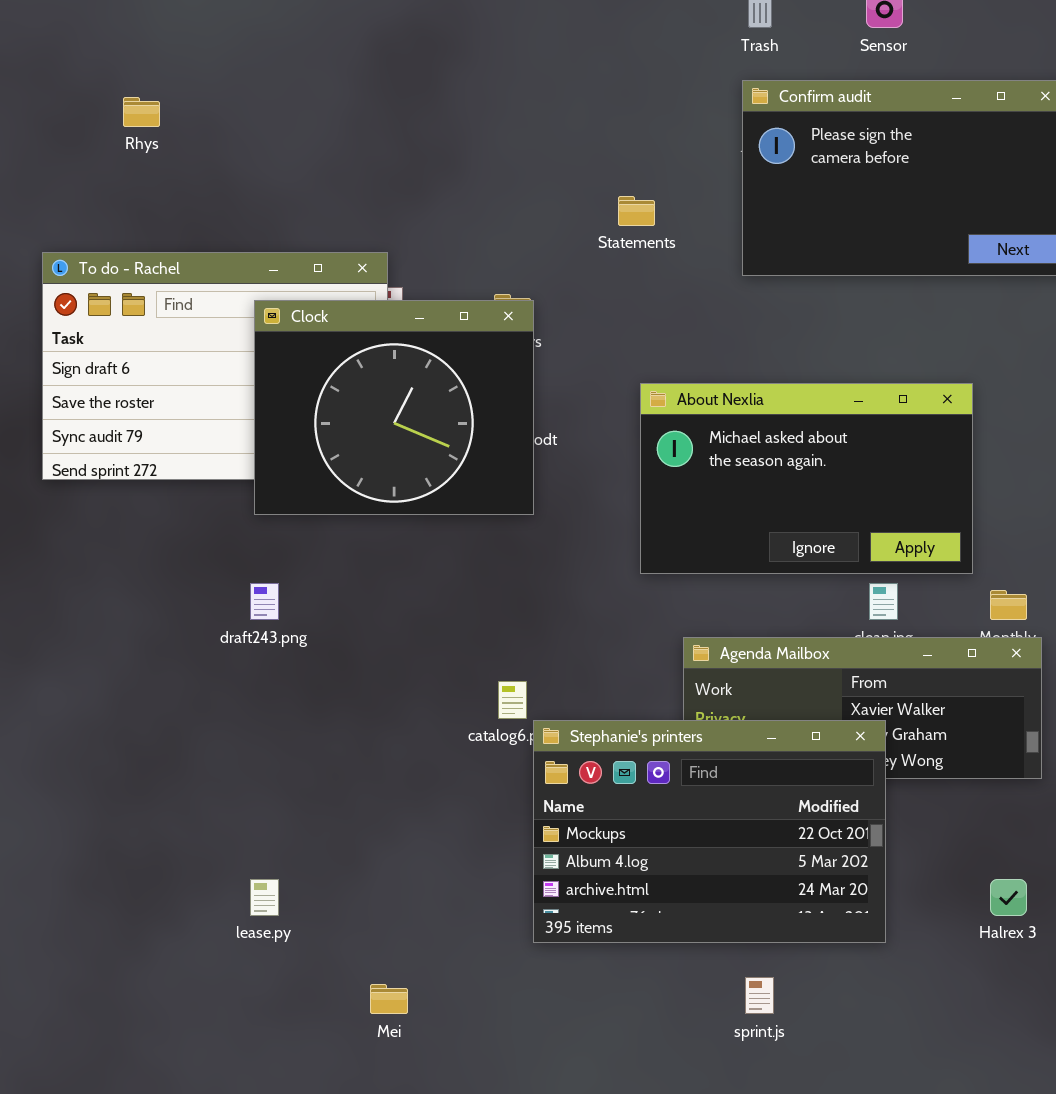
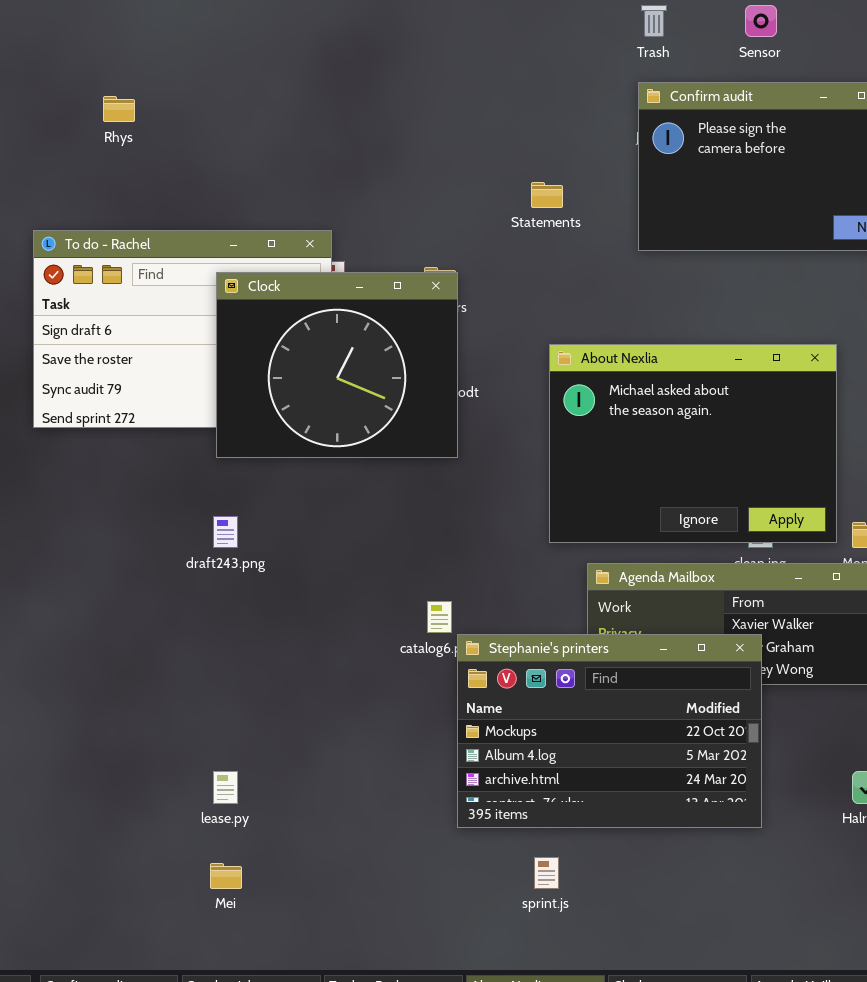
About Nexlia: [640,383,973,574] -> [549,344,837,543], resized
sprint.js: [745,977,774,1014] -> [534,857,559,889], moved
Mei: [370,984,408,1014] -> [210,863,242,889], moved

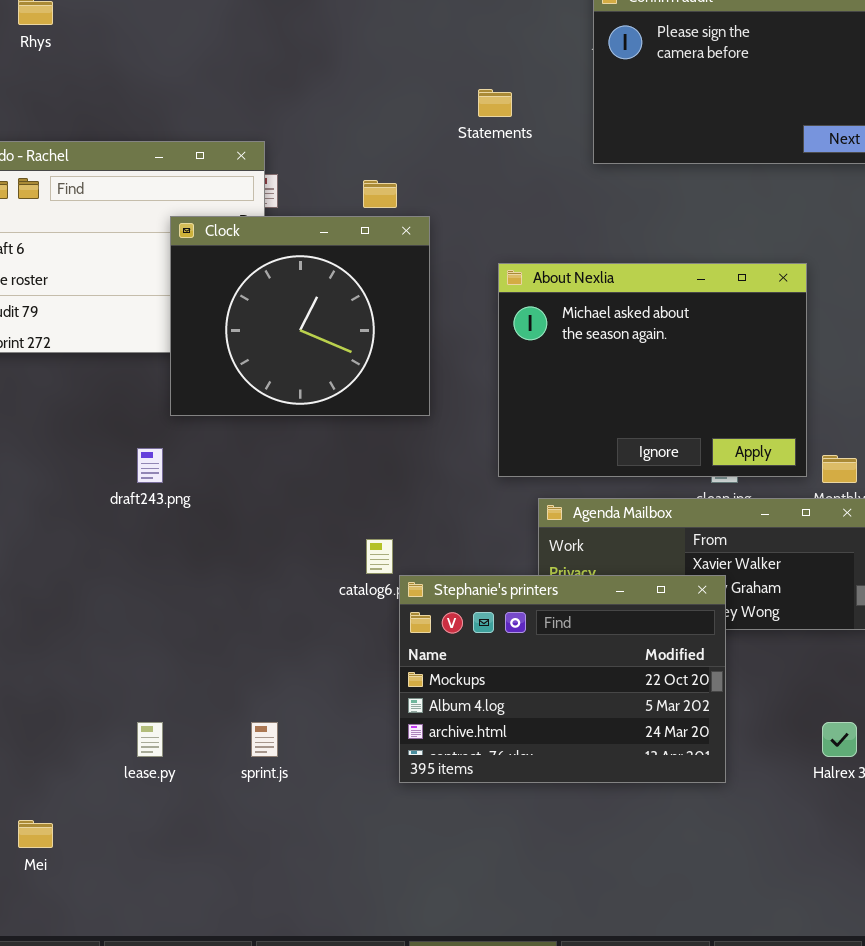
Clock: [216,272,458,458] -> [170,216,430,416], moved
sprint.js: [534,857,559,889] -> [251,722,278,757], moved
Mei: [210,863,242,889] -> [18,820,53,848], moved

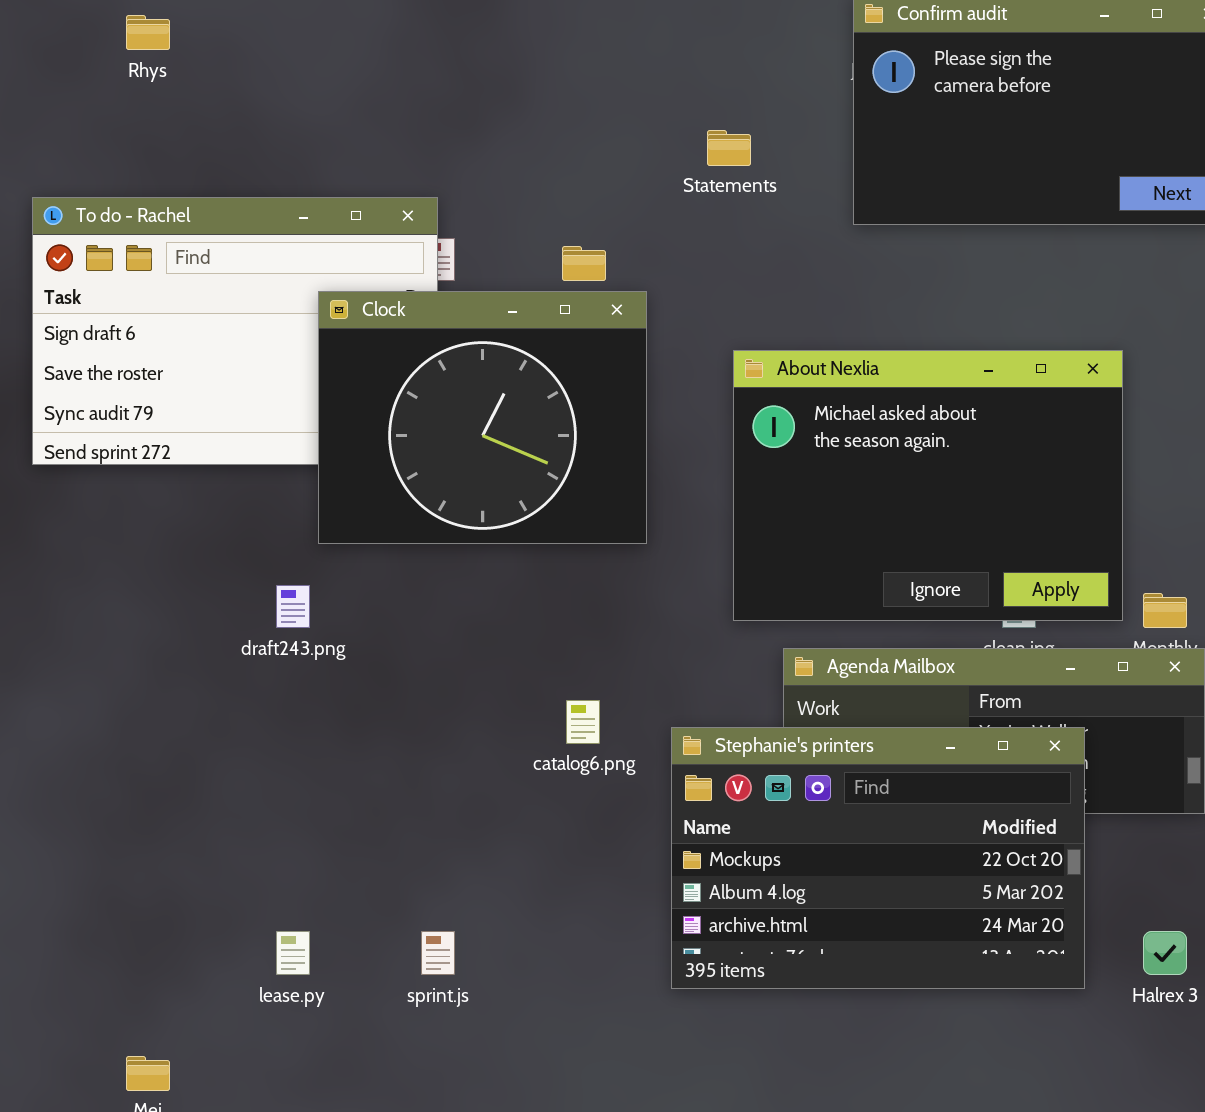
Stephanie's printers: [399,575,726,783] -> [671,727,1085,989], moved

